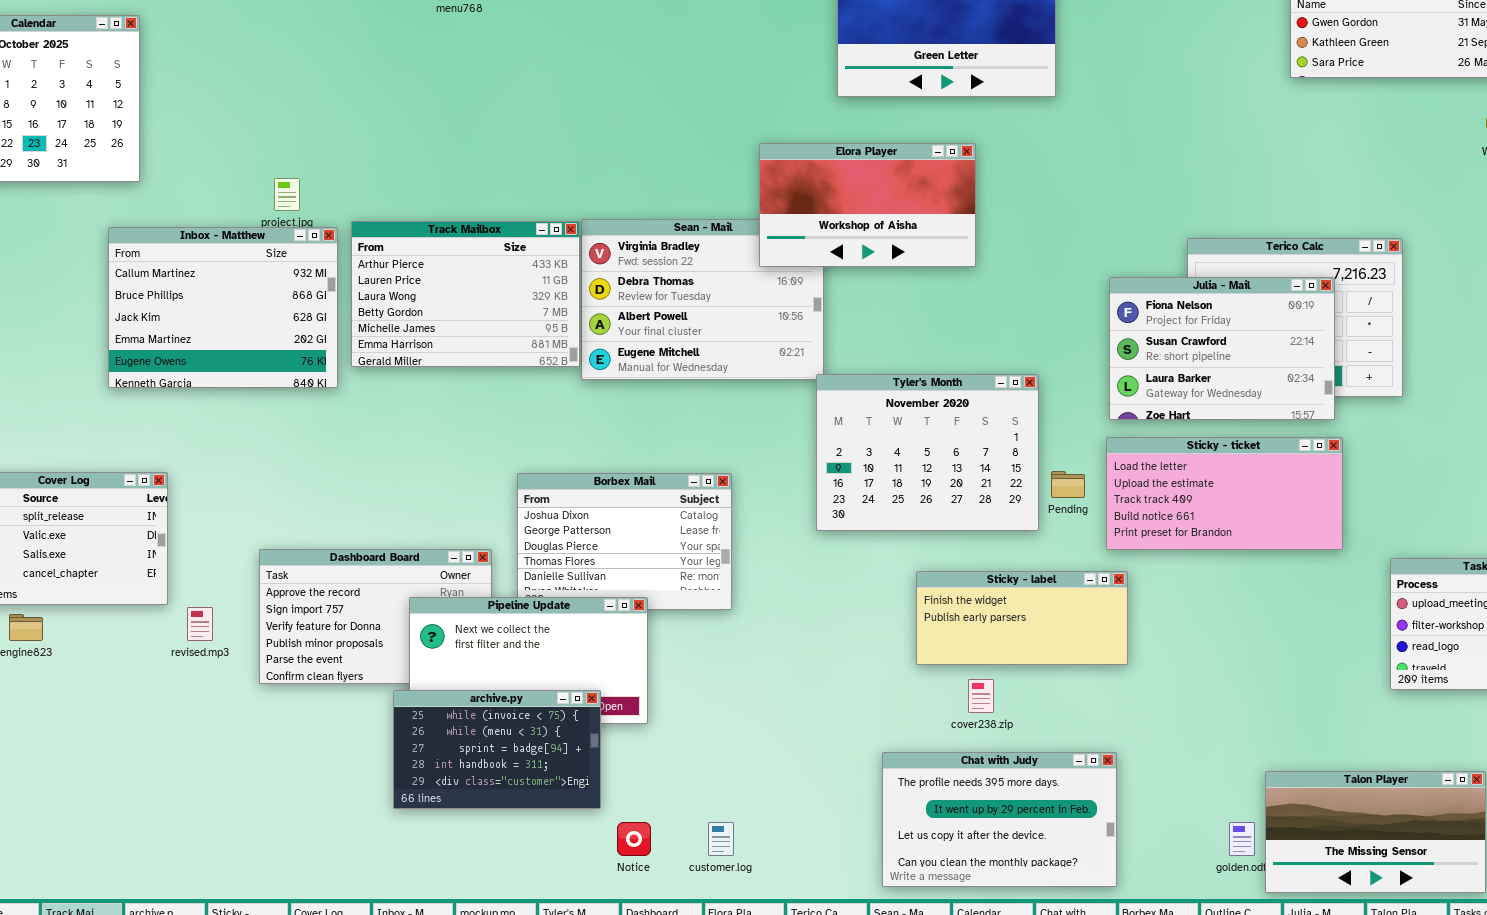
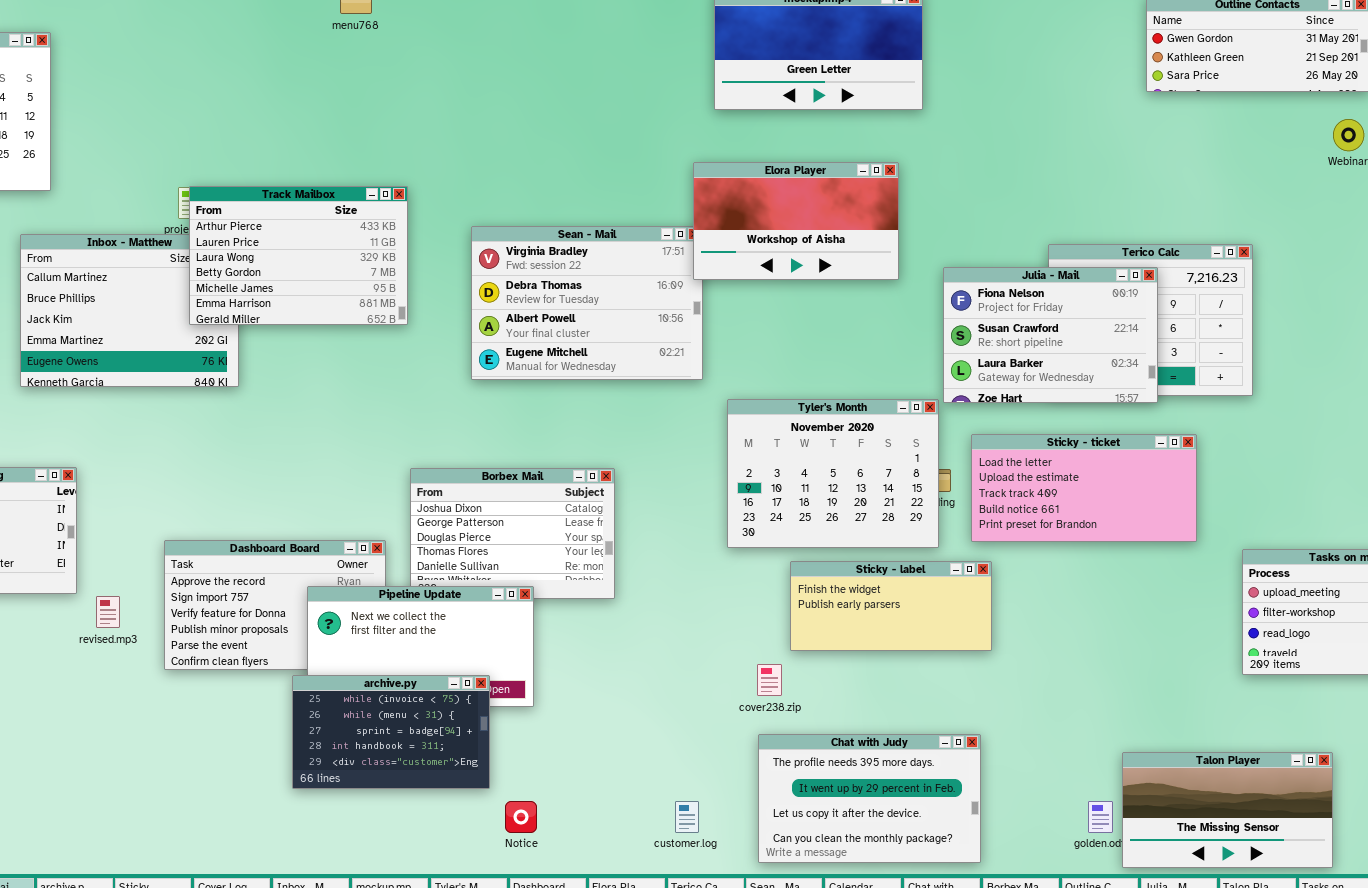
Elora Player: [759,143,976,267] -> [693,162,899,280], moved
Track Mailbox: [351,221,580,367] -> [189,186,408,325], moved
Julia - Mail: [1109,277,1335,420] -> [943,267,1158,403], moved
Tyler's Month: [816,374,1039,531] -> [727,399,939,548], moved
cover238.zip: [968,679,994,713] -> [757,664,782,696], moved
customer.log: [708,822,734,856] -> [675,801,699,833], moved

